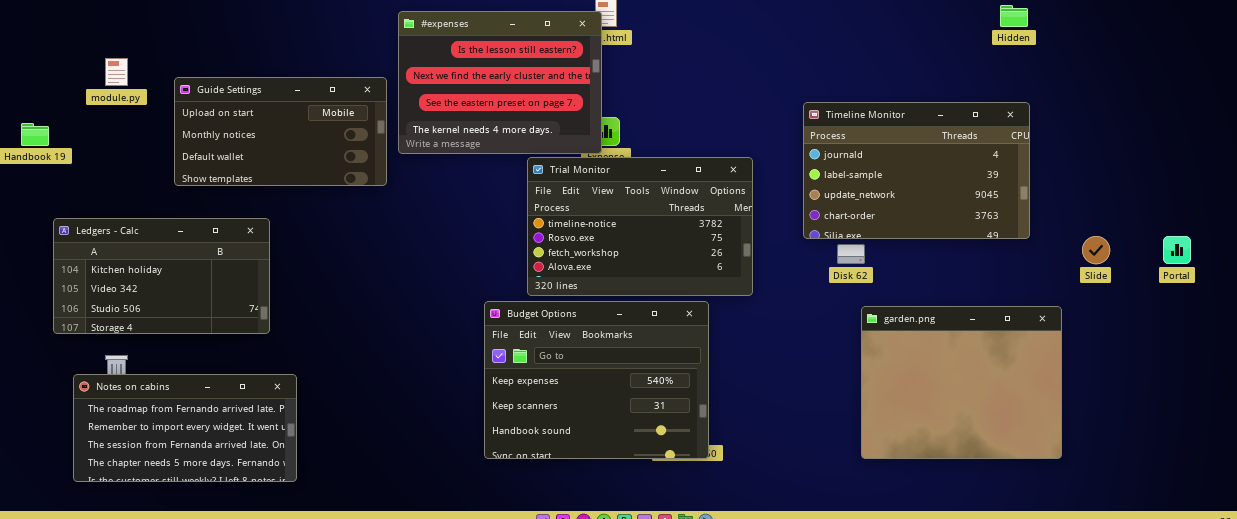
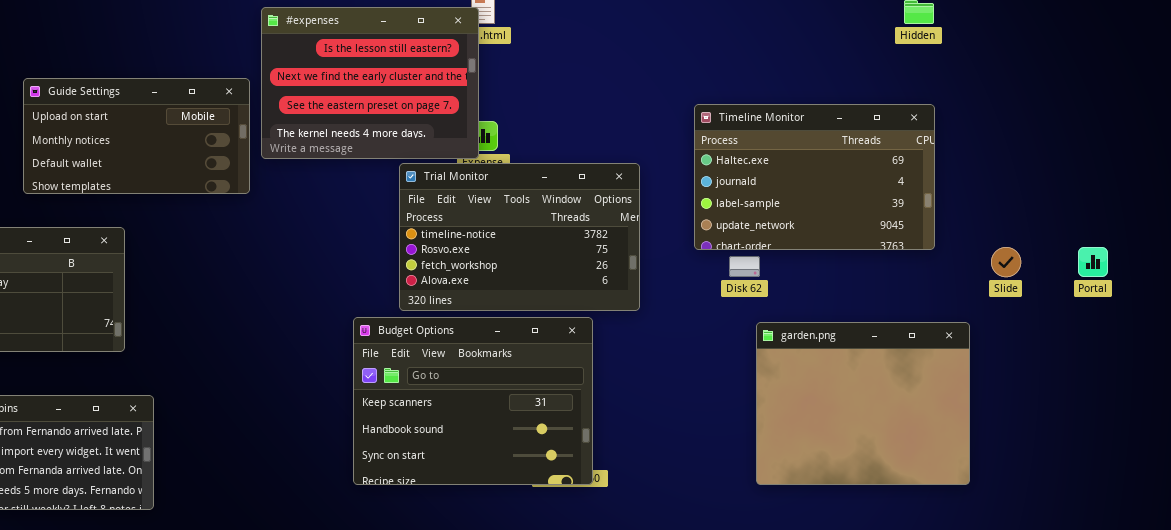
Timeline Monitor: [803,102,1030,239] -> [694,104,935,250], scrolled up 1 row
Budget Options: [484,301,709,459] -> [353,317,593,485], scrolled down 1 row

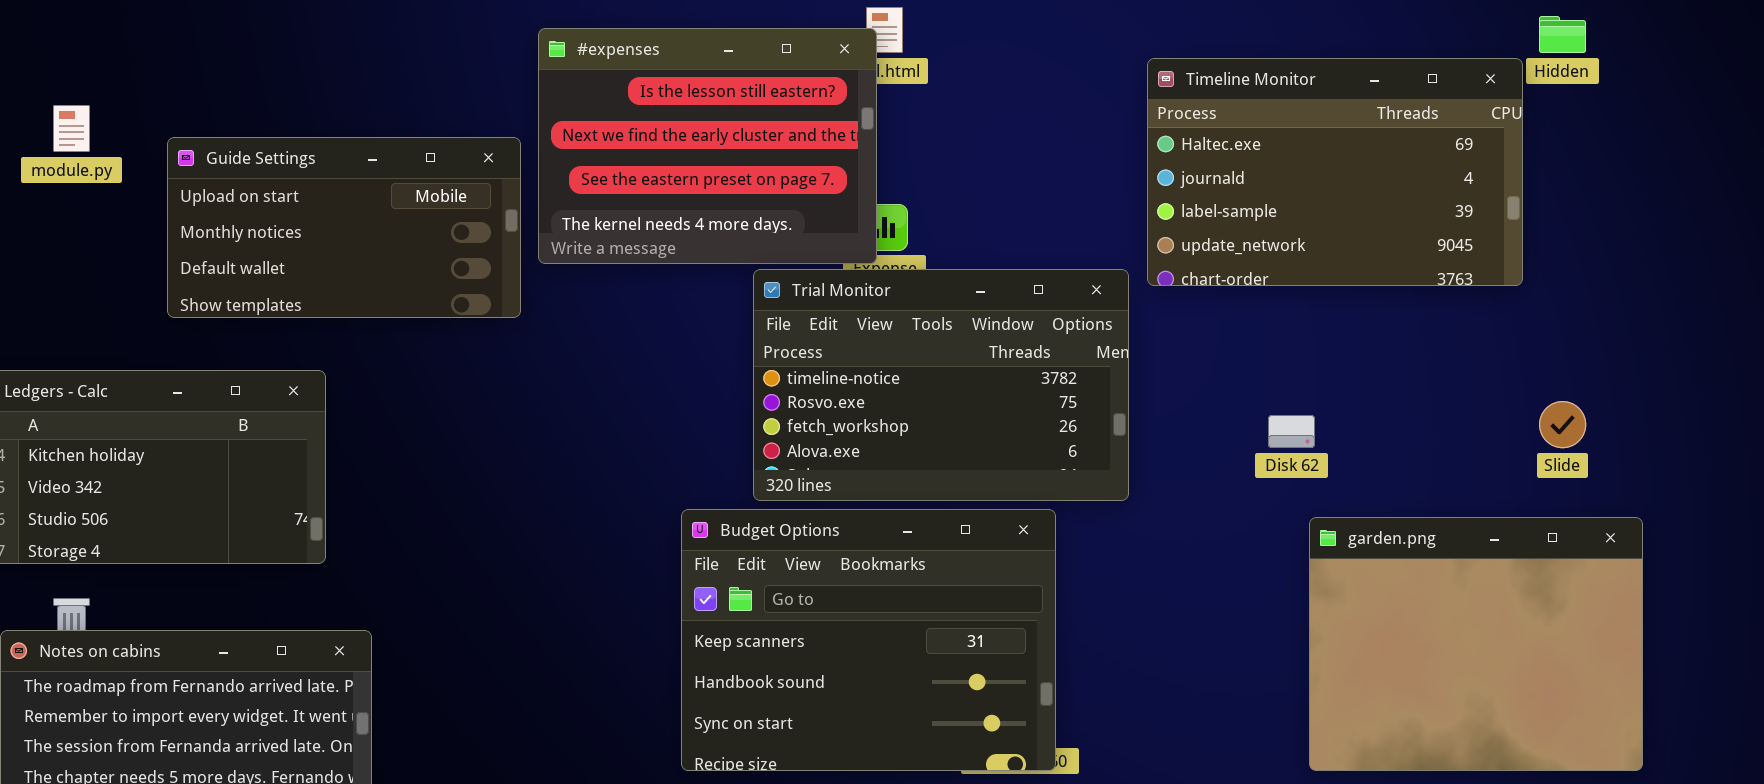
Timeline Monitor: [694,104,935,250] -> [1147,58,1523,286], moved
Slide: [991,247,1021,277] -> [1539,401,1586,448], moved

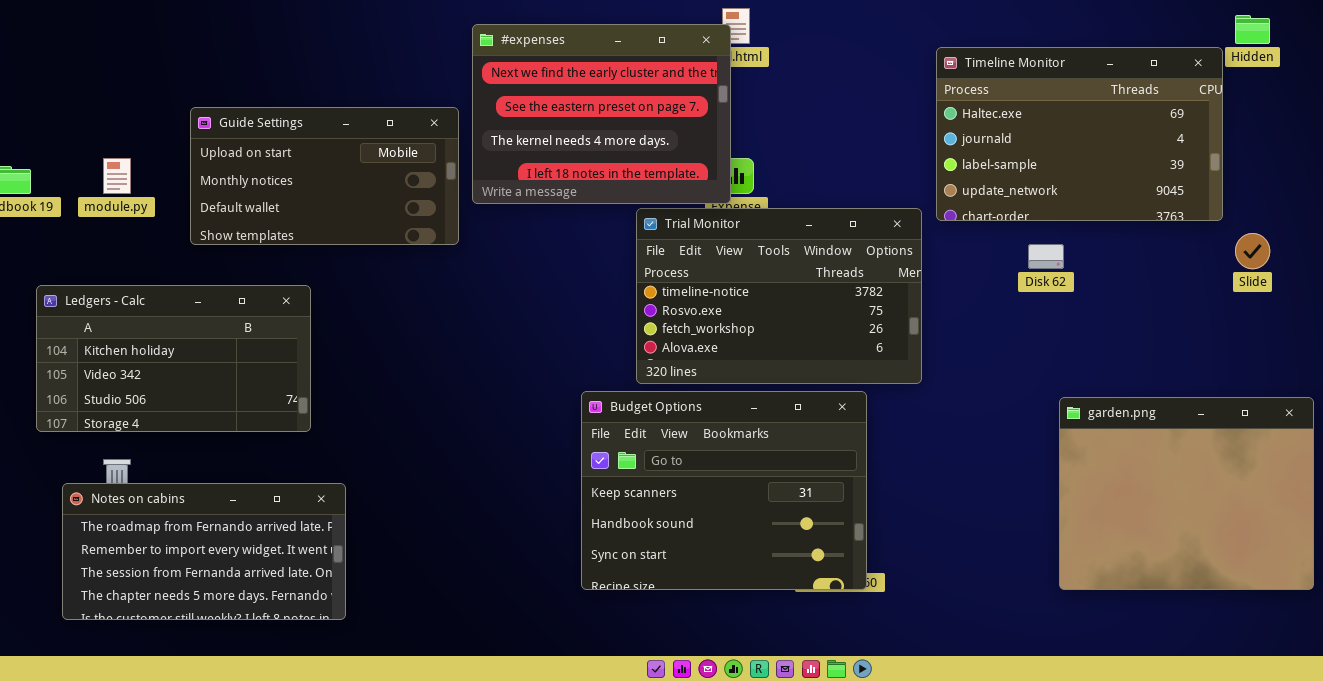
#expenses: [538,28,877,264] -> [472,24,731,204], scrolled down 1 row
module.py: [53,105,90,152] -> [103,158,131,194], moved
Slide: [1539,401,1586,448] -> [1235,233,1270,269], moved
Disk 62: [1268,415,1315,448] -> [1028,244,1064,269], moved

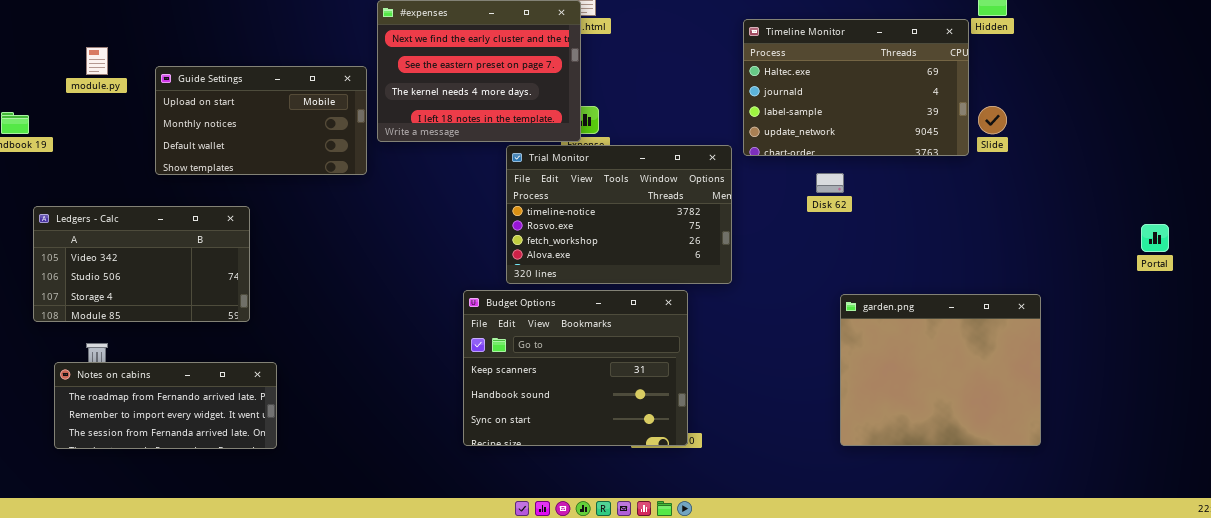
module.py: [103,158,131,194] -> [86,47,108,75], moved
Slide: [1235,233,1270,269] -> [978,106,1007,134], moved
Ledgers - Calc: [36,285,311,432] -> [33,206,250,322], scrolled down 1 row
Notes on cabins: [62,483,346,620] -> [54,362,277,449], resized

